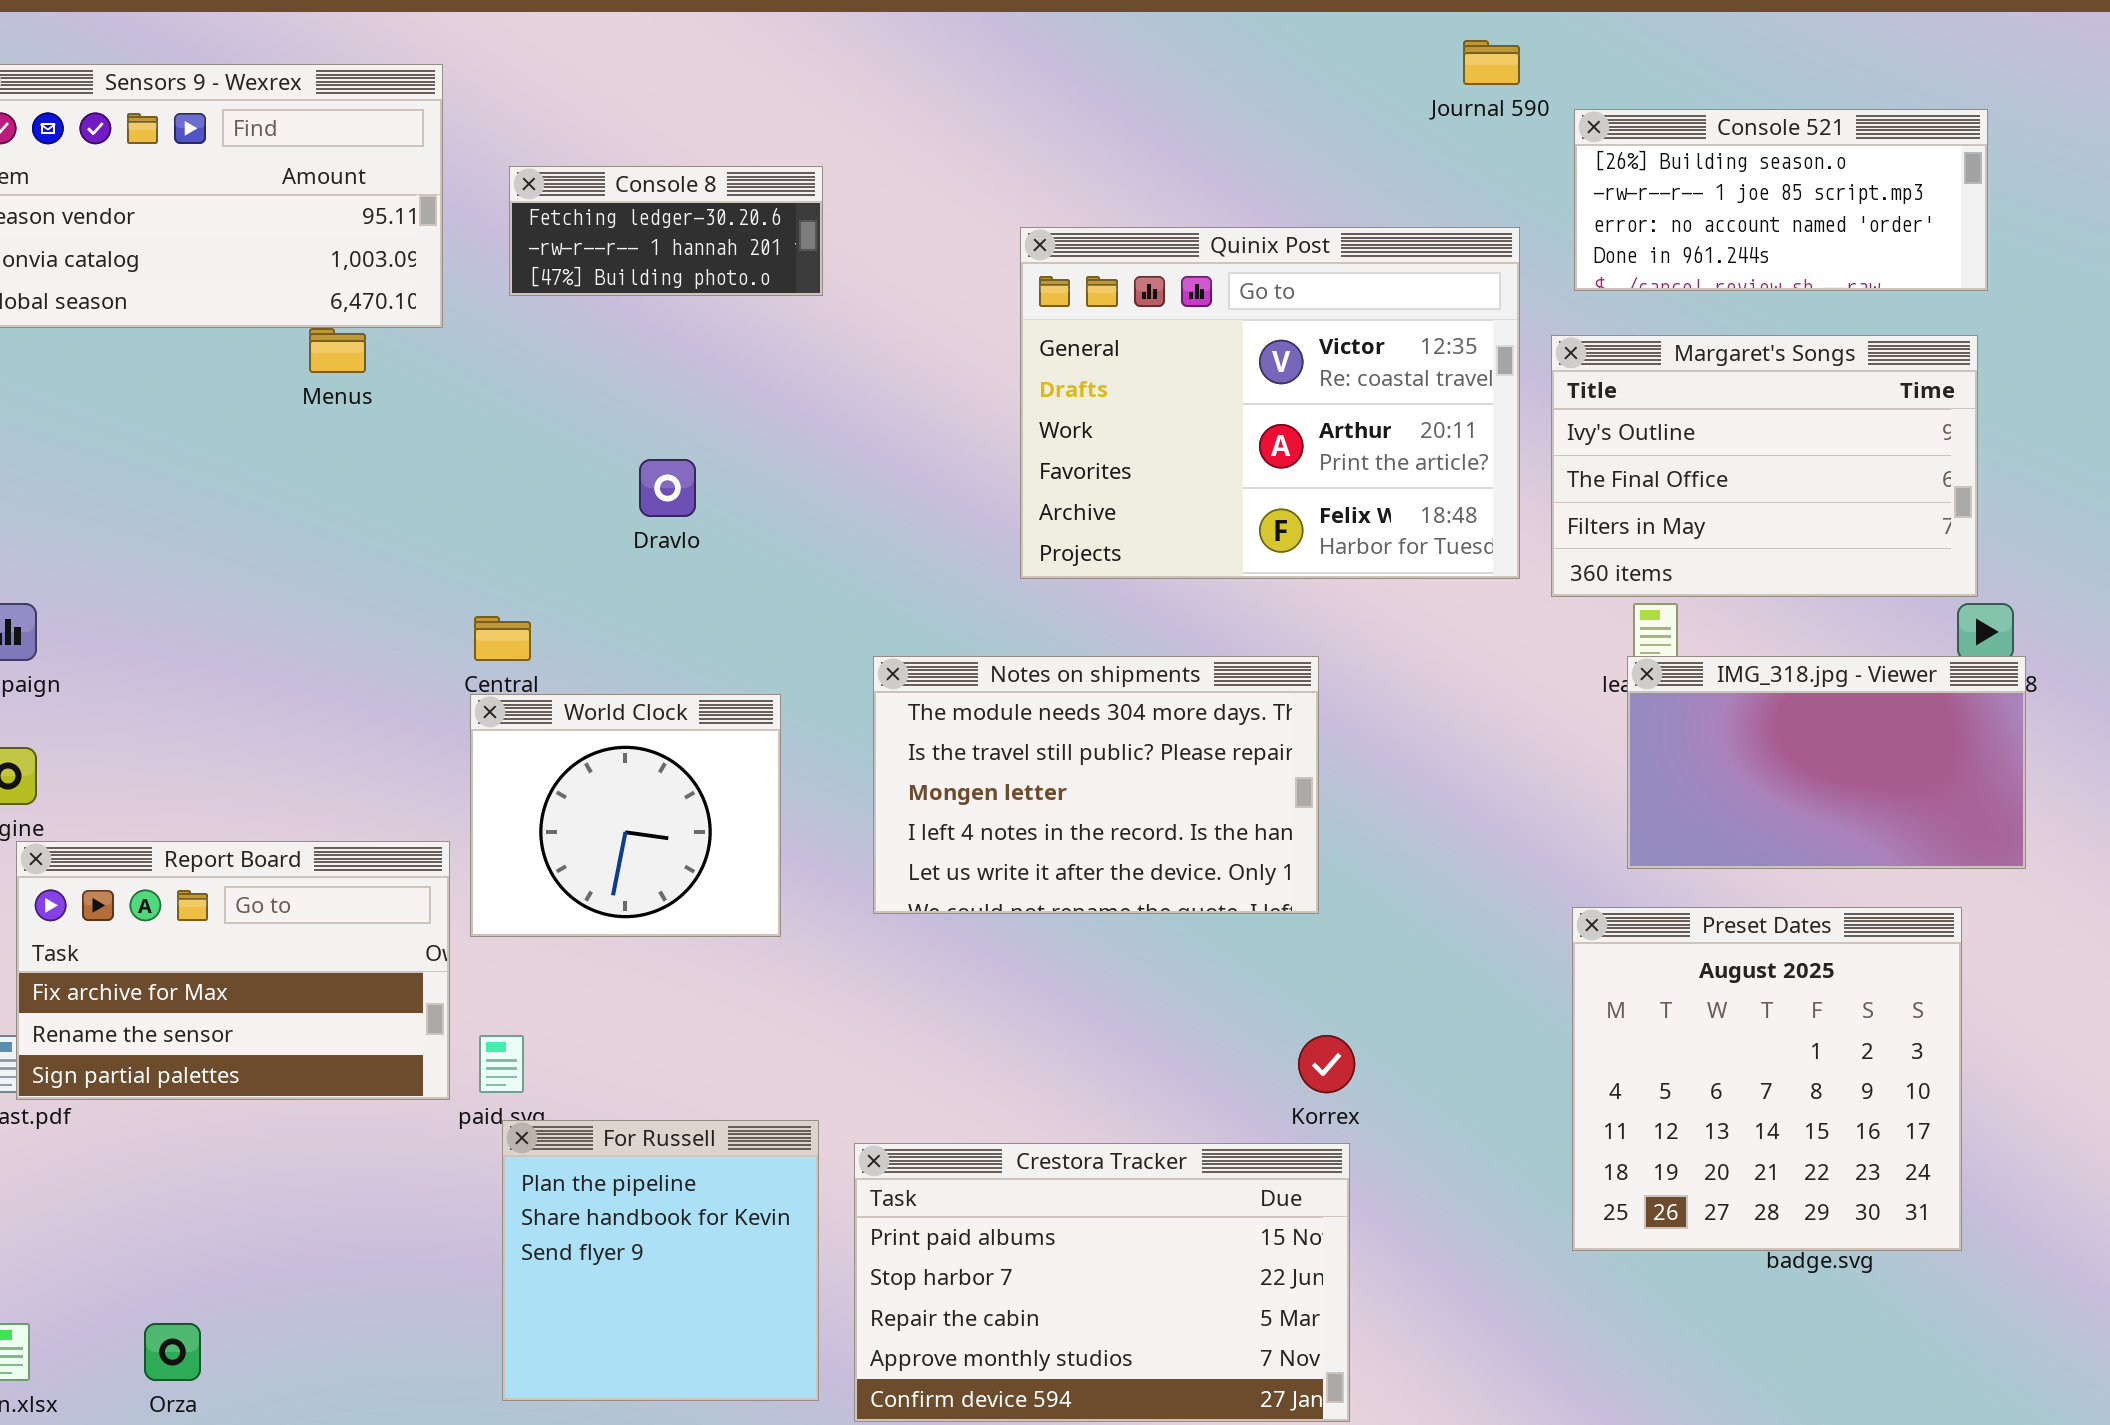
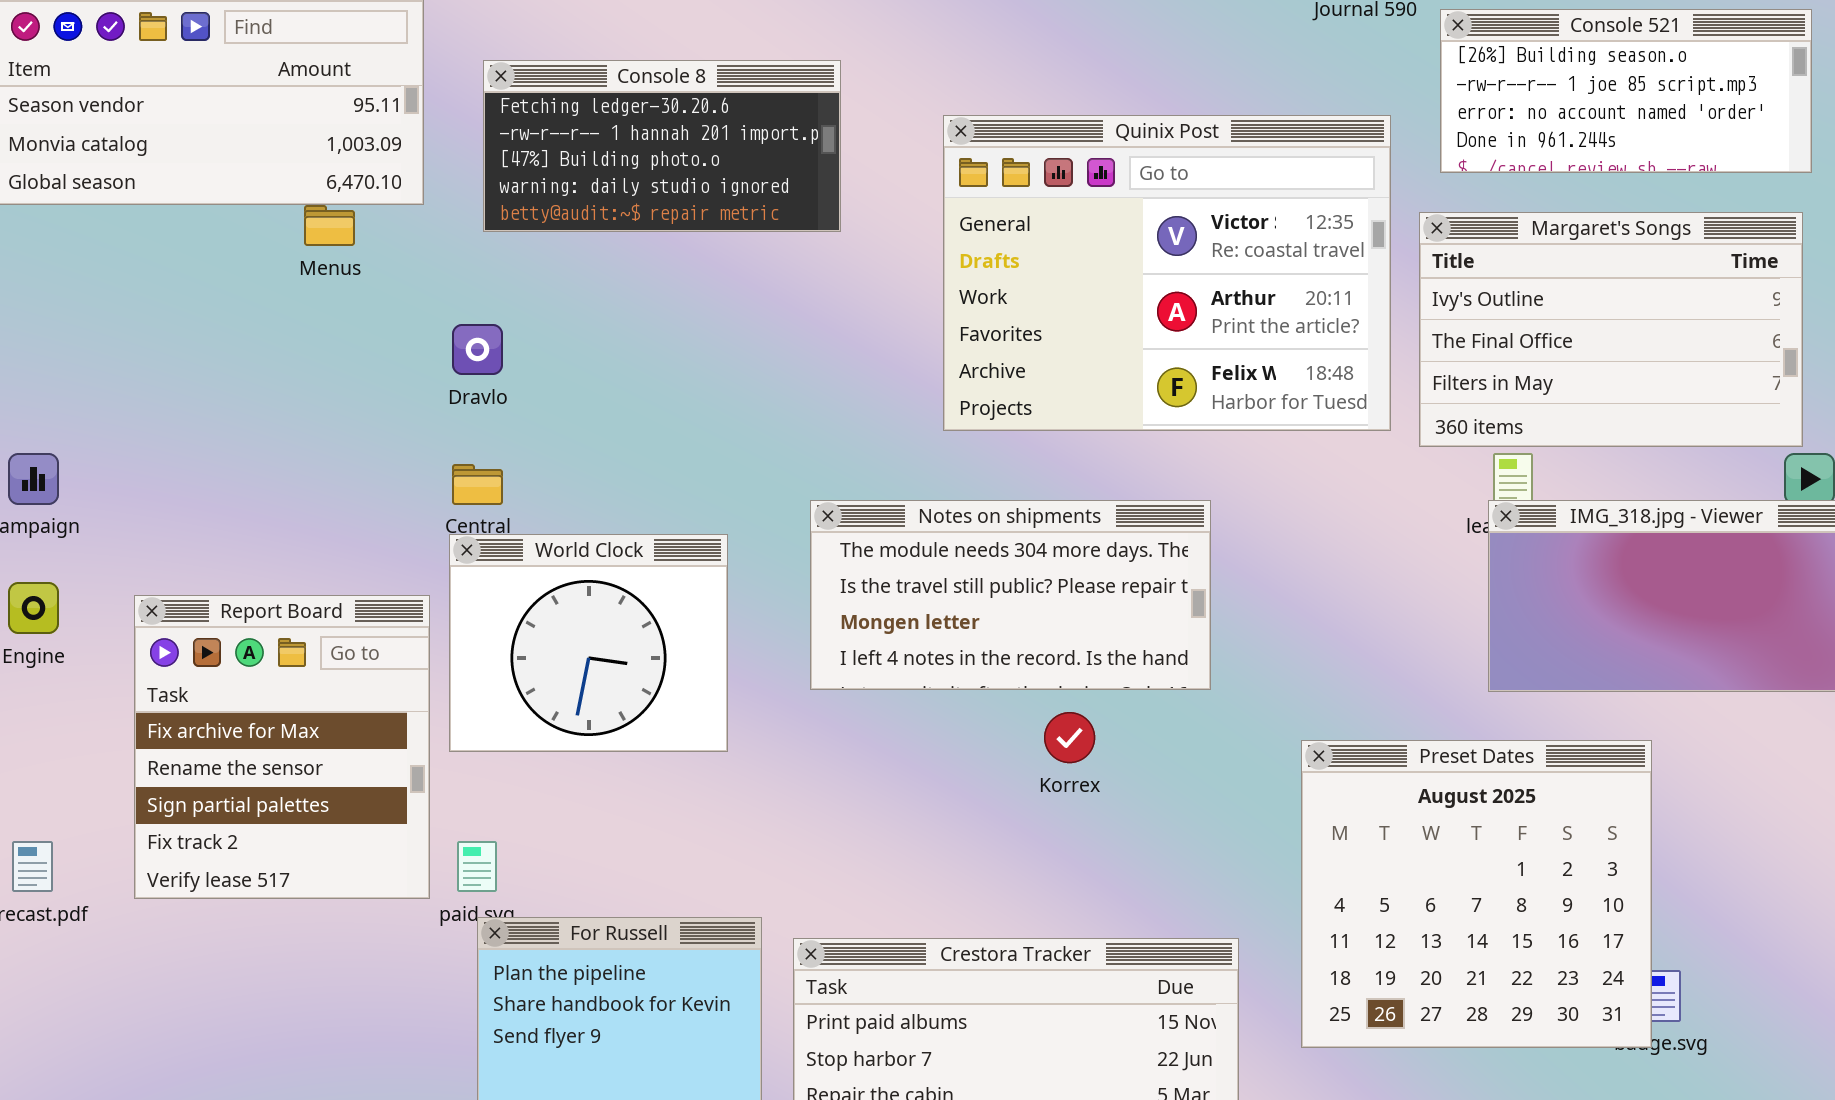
Console 8: [509,166,823,296] -> [483,60,841,232], resized
Dravlo: [639,459,696,517] -> [452,324,503,375], moved
Notes on shipments: [873,656,1319,914] -> [810,500,1211,690], resized
Report Board: [16,841,450,1100] -> [134,595,430,899], resized
Preset Dates: [1572,907,1962,1251] -> [1301,740,1652,1048], moved
Korrex: [1298,1035,1355,1093] -> [1044,712,1095,763], moved

